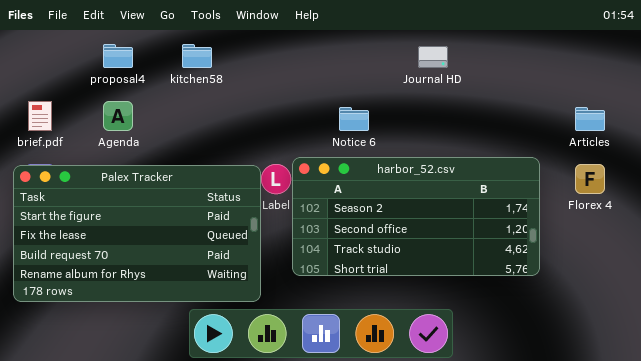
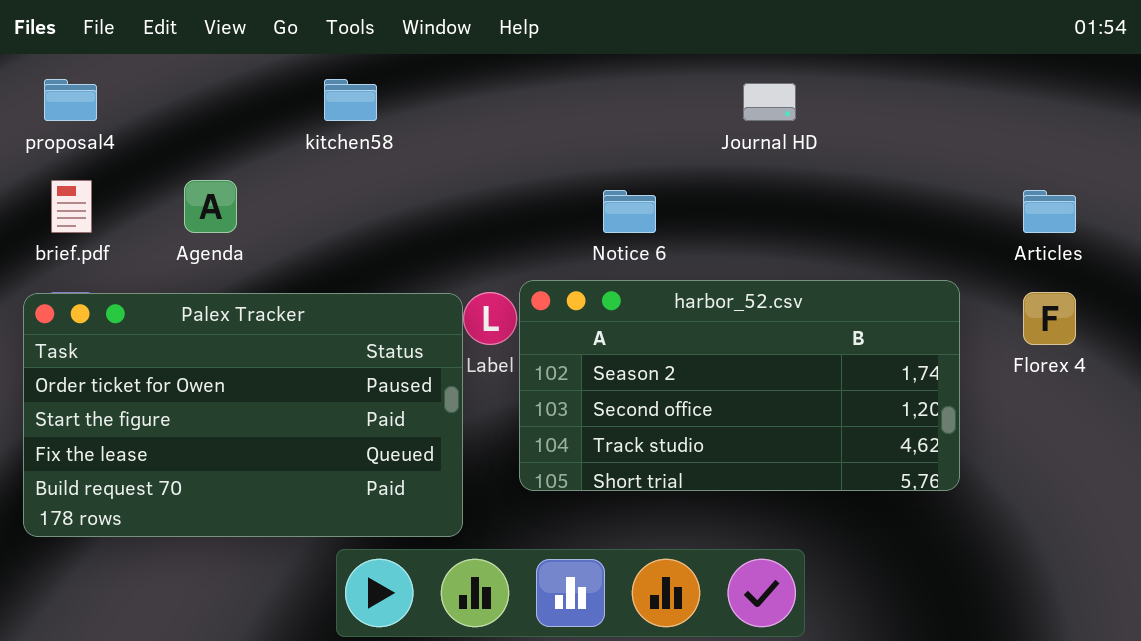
proposal4: [103,44,133,68] -> [44,79,97,121], moved
Palex Tracker: [13,165,261,302] -> [23,293,463,537], scrolled up 1 row

